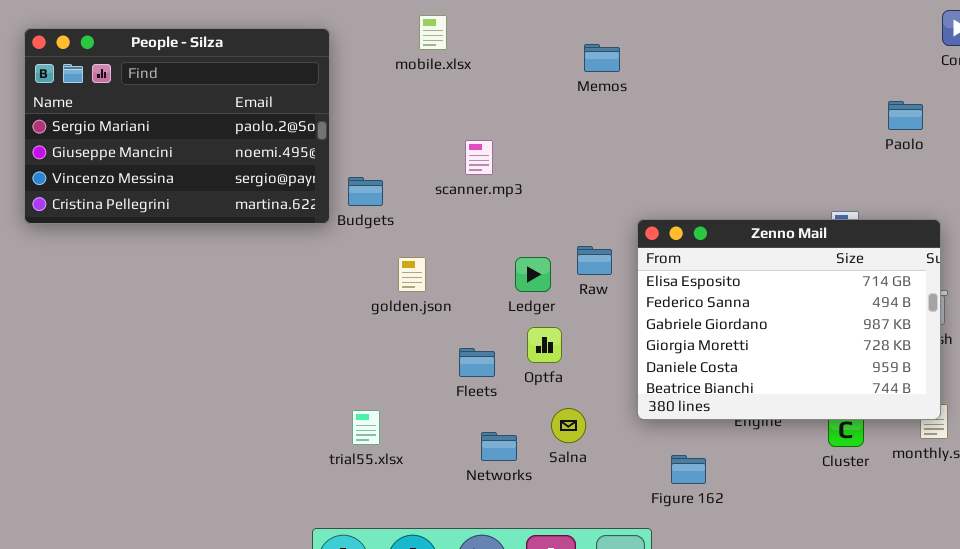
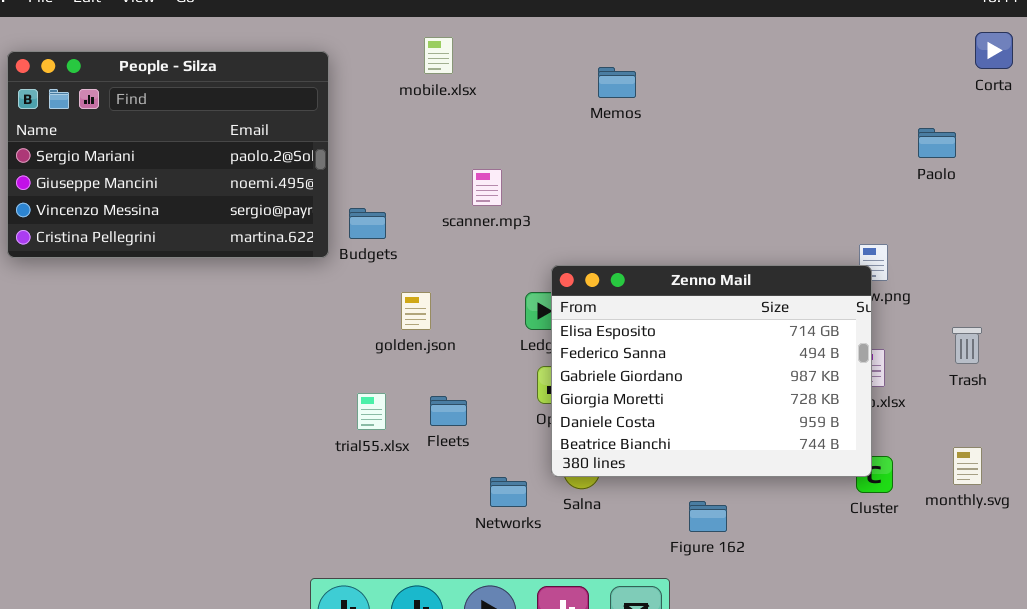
Zenno Mail: [637,219,941,420] -> [551,265,872,477], moved
Fleets: [459,348,495,377] -> [430,396,467,426], moved
trial55.xlsx: [352,410,380,445] -> [357,393,386,430], moved

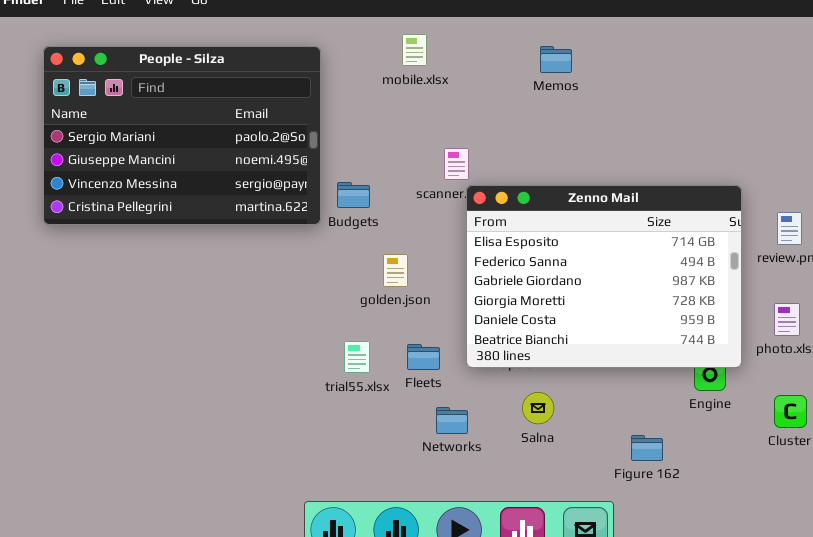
Memos: [598,67,636,98] -> [540,46,572,73], moved
Zenno Mail: [551,265,872,477] -> [466,185,742,368], moved
Networks: [490,477,527,507] -> [436,407,468,434], moved

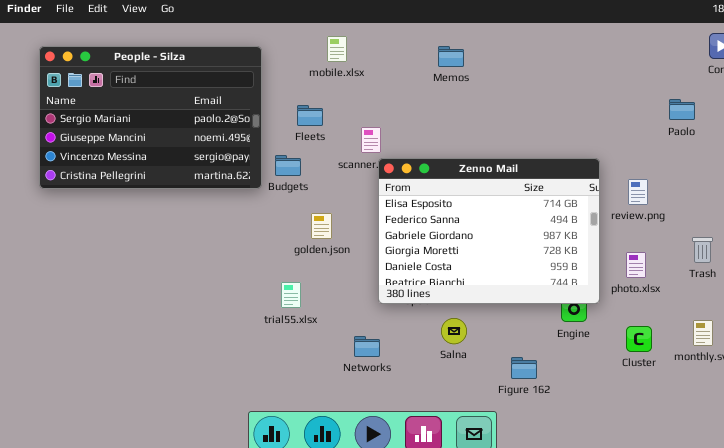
Fleets: [407,344,440,370] -> [297,105,323,126], moved
Salna: [522,392,554,424] -> [441,318,467,344], moved

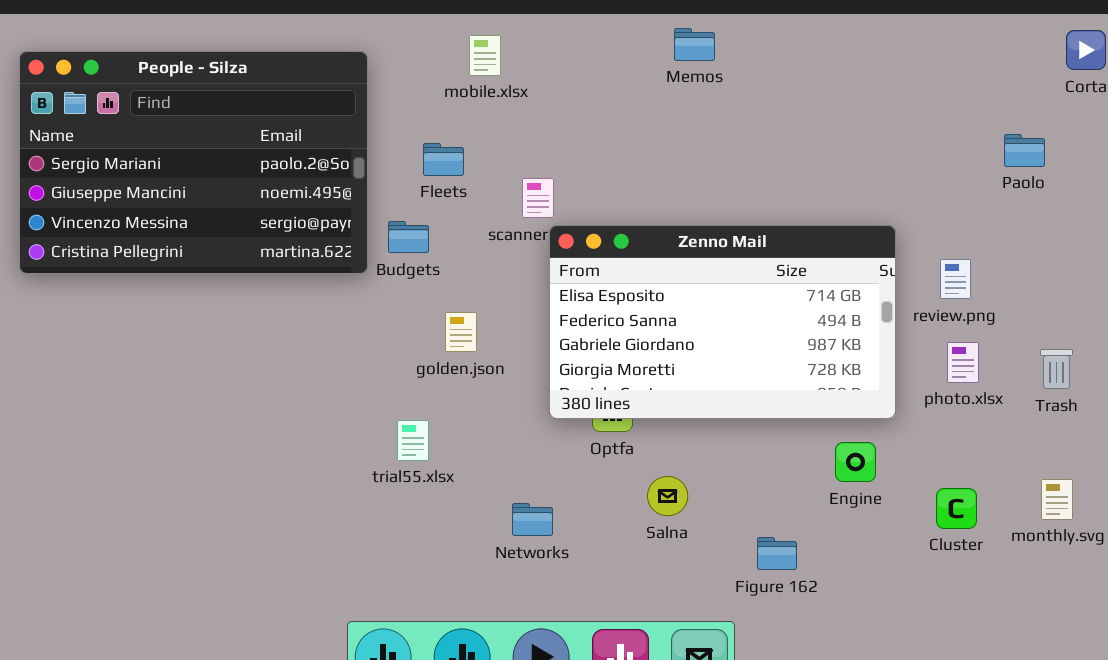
Memos: [438,46,464,67] -> [674,28,715,61], moved
Zenno Mail: [378,158,600,304] -> [549,225,896,419], resized
photo.xlsx: [626,252,646,278] -> [947,342,979,383], moved

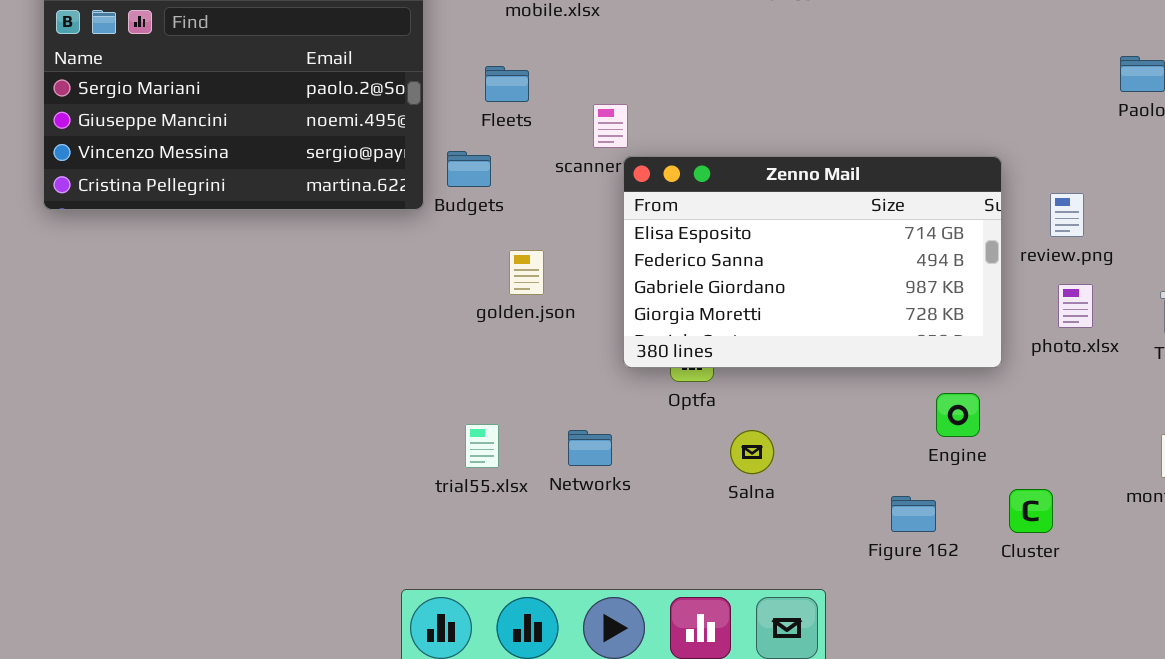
trial55.xlsx: [397,420,429,461] -> [465,424,499,468], moved
Cluster: [936,488,977,529] -> [1009,489,1053,533], moved
Networks: [512,503,553,536] -> [568,430,612,466], moved
Figure 162: [757,537,797,570] -> [891,496,936,532], moved

